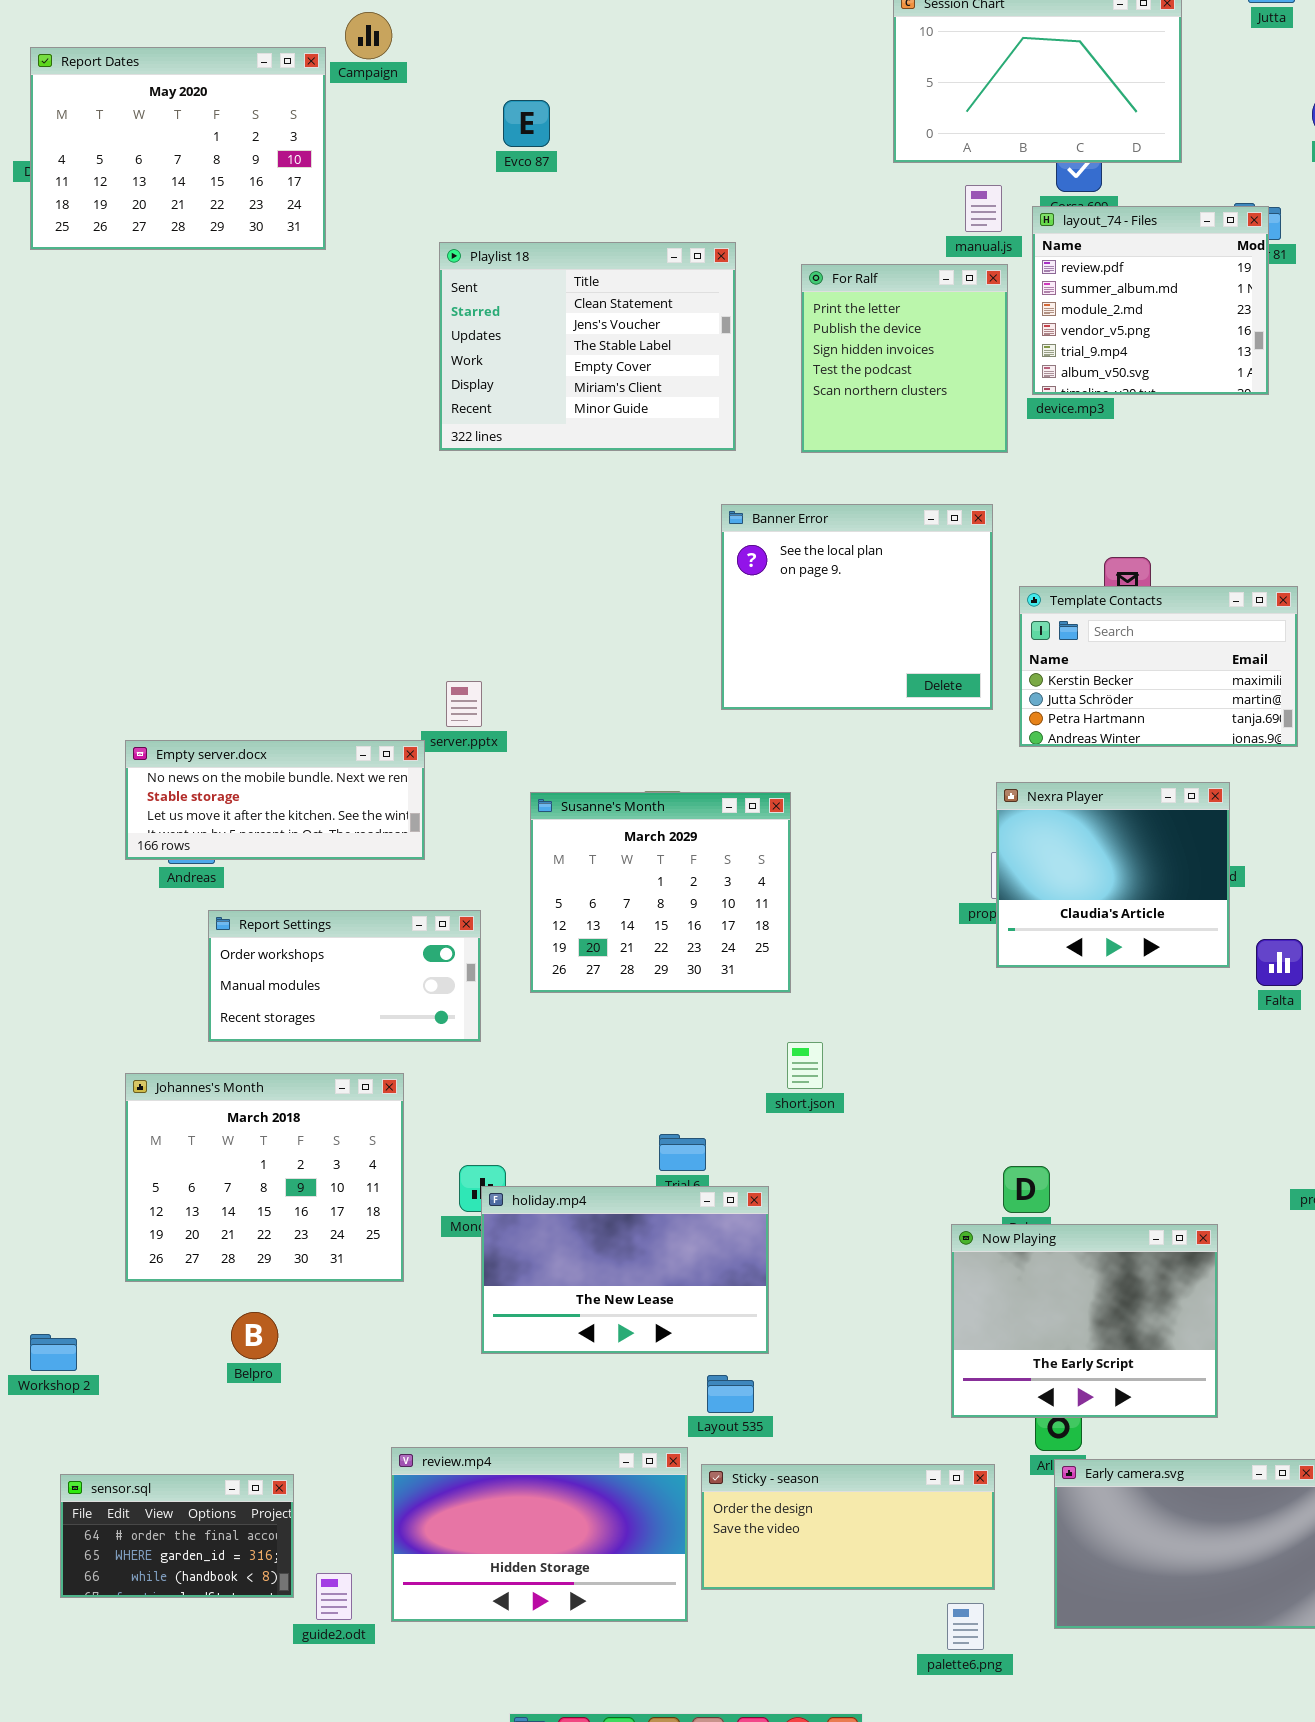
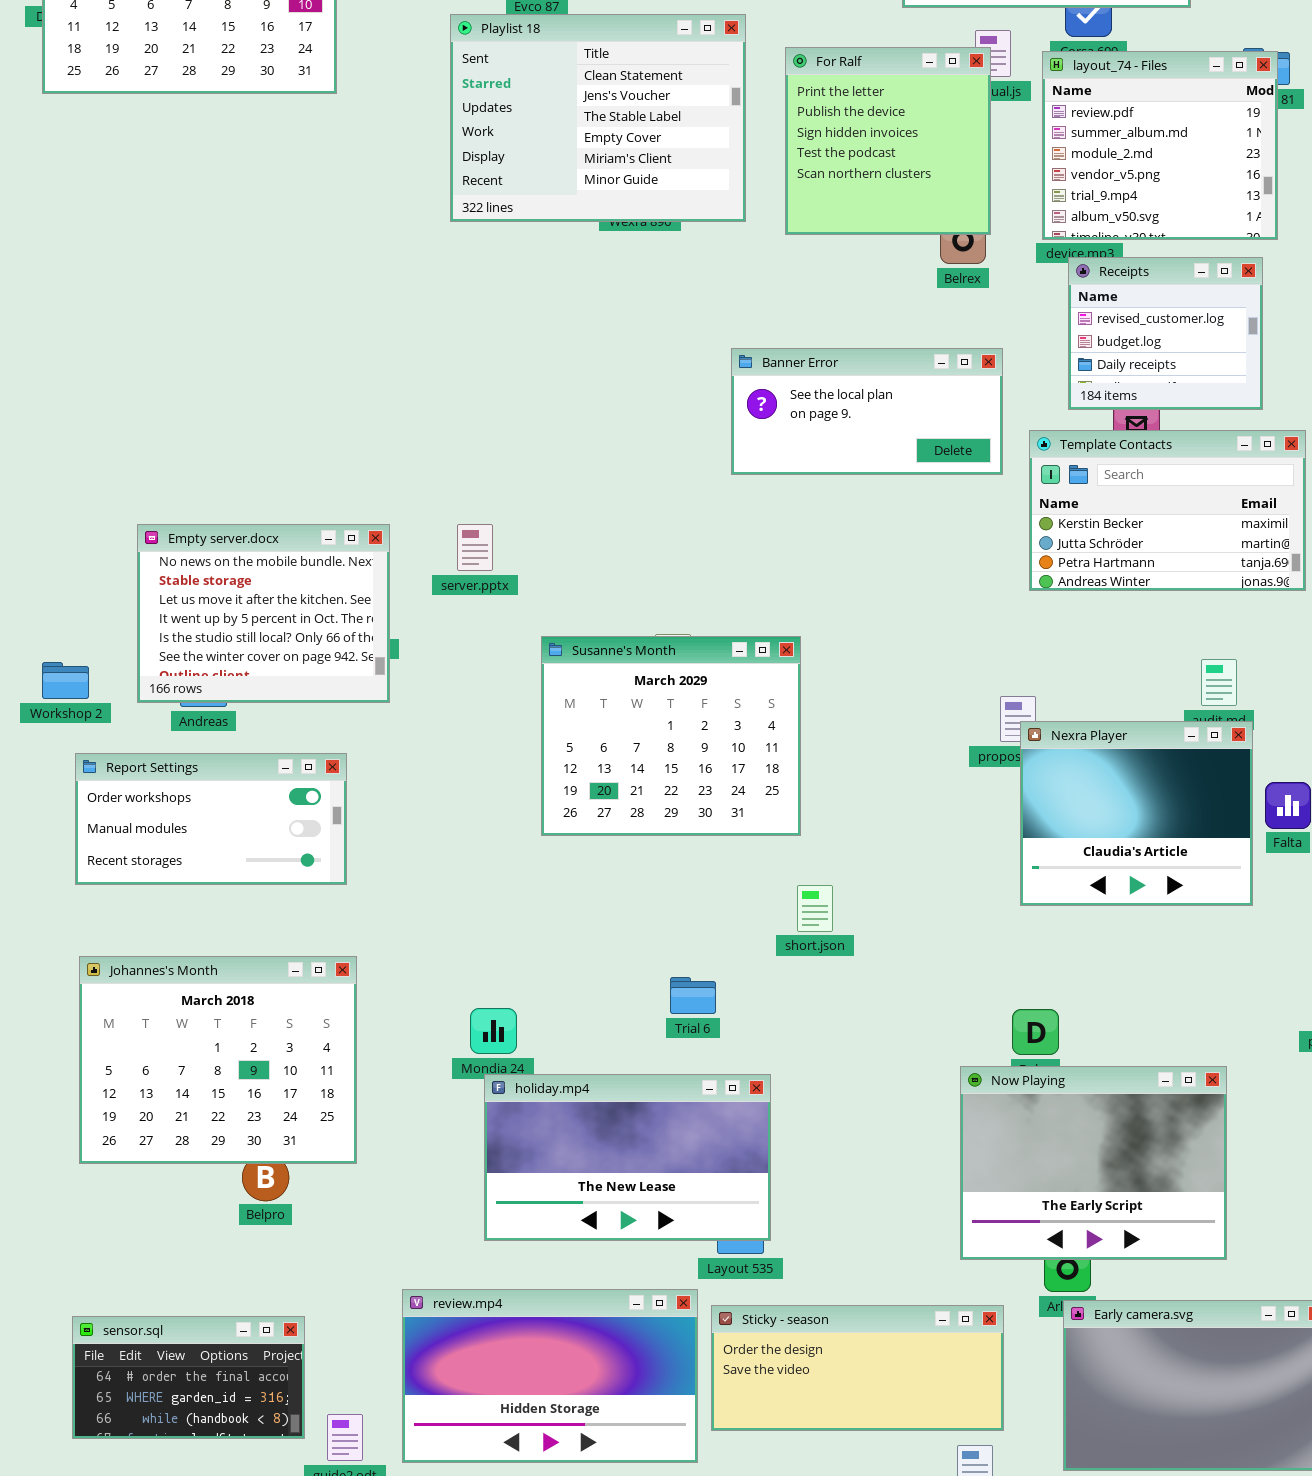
Playlist 18: [439,242,736,451] -> [450,14,746,222], moved
For Ralf: [801,264,1008,453] -> [785,47,991,235], moved
Receipts: none -> [1068,257,1263,410], opened
Banner Error: [721,504,993,710] -> [731,348,1003,475], resized
Empty server.docx: [125,740,425,860] -> [137,524,390,703], resized
Nexra Player: [996,782,1230,968] -> [1020,721,1253,906], moved
Report Settings: [208,910,481,1042] -> [75,753,347,885], moved
Johannes's Month: [125,1073,404,1282] -> [79,956,357,1164], moved
holiday.mp4: [481,1186,769,1354] -> [484,1074,771,1241], moved
Workshop 2: [30,1334,77,1371] -> [42,662,89,699], moved

